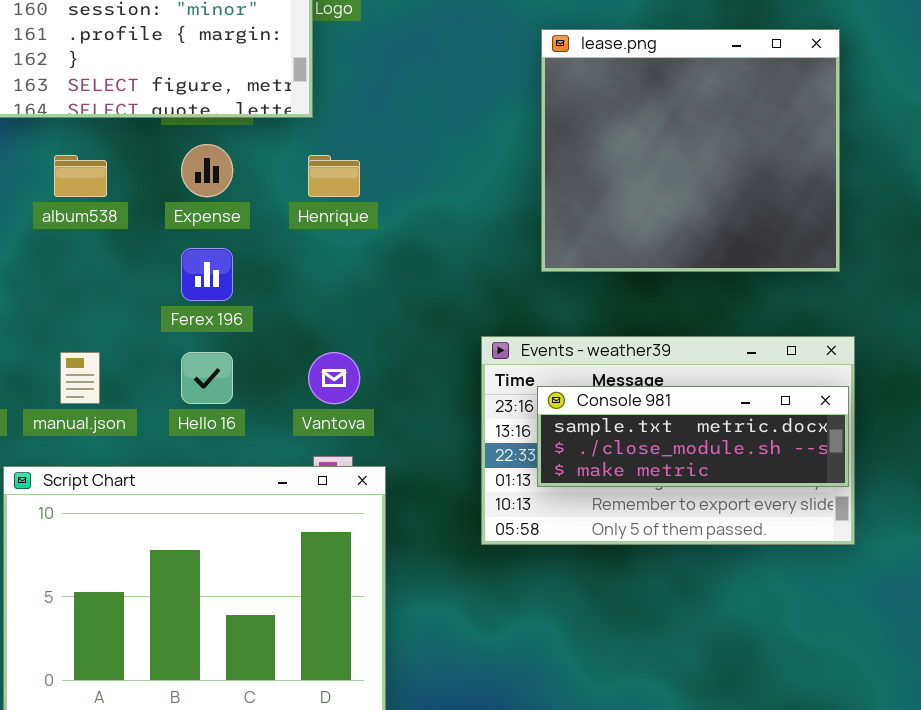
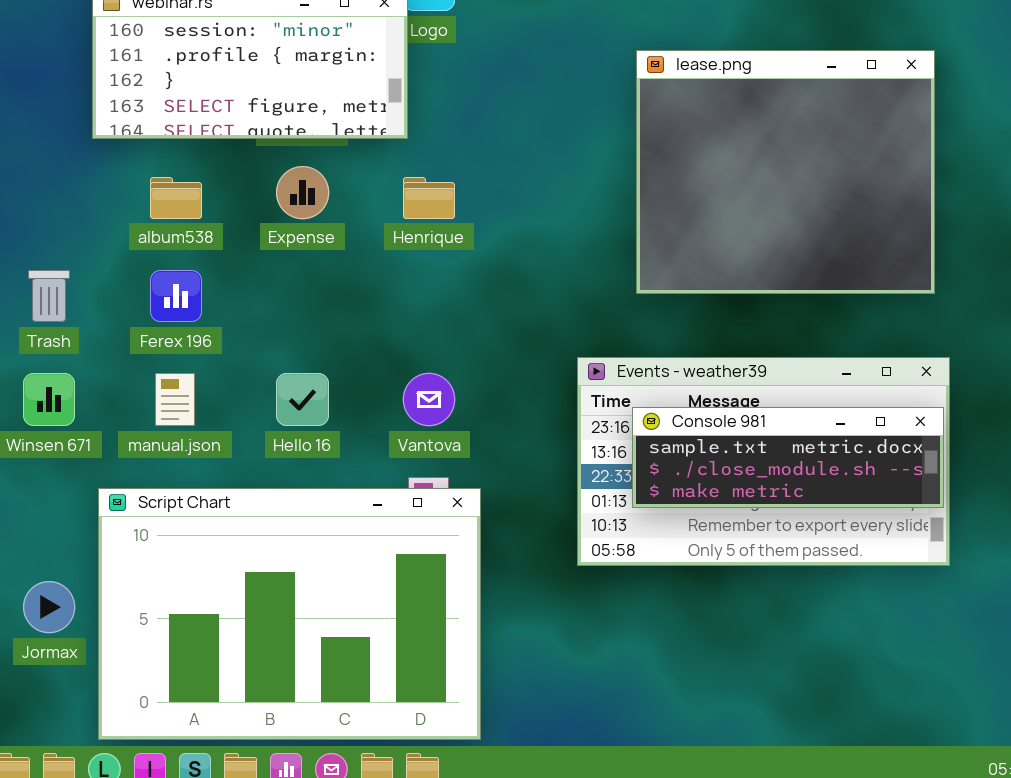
Ferex 196: [181,248,233,301] -> [150,270,202,322], moved

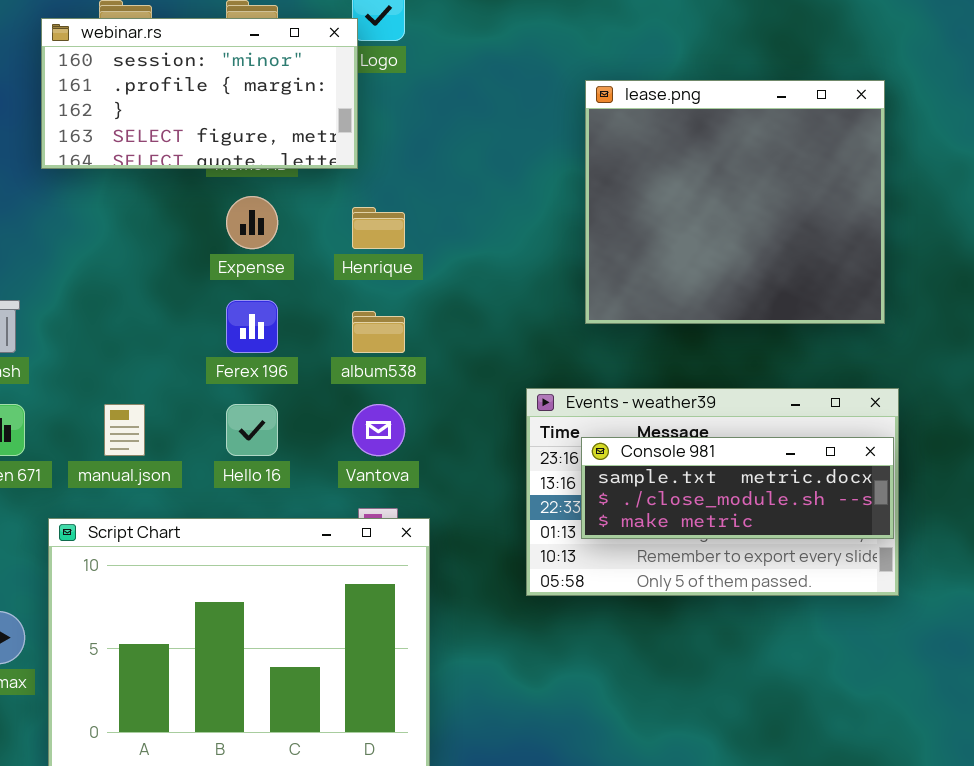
album538: [150,177,202,219] -> [352,311,405,353], moved
Ferex 196: [150,270,202,322] -> [226,300,278,353], moved

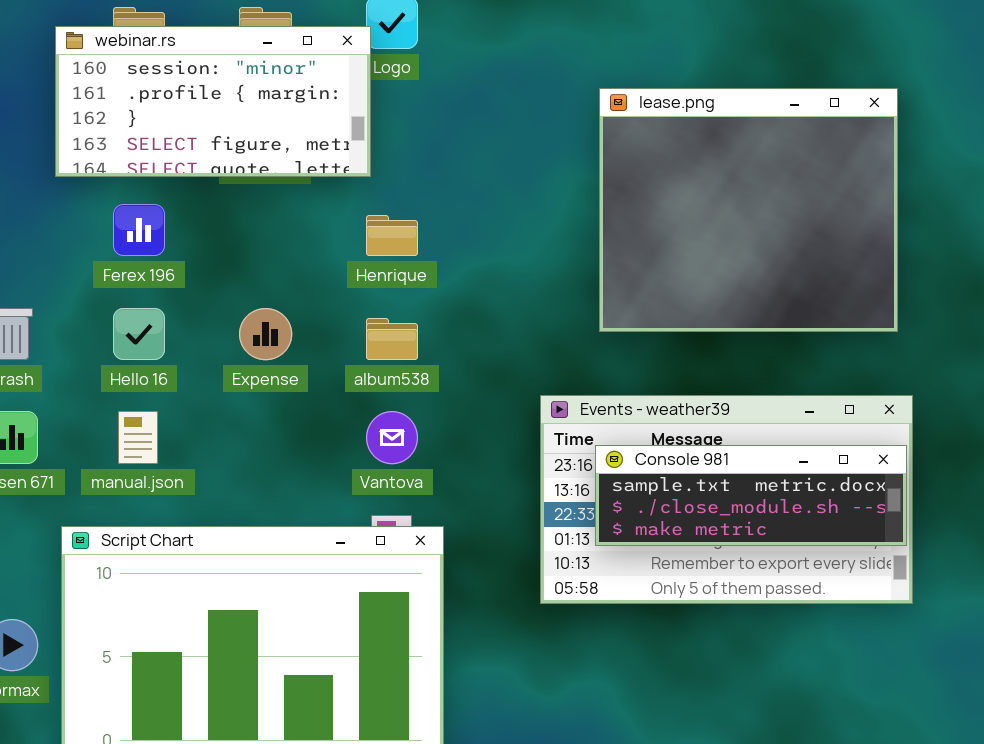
Expense: [226,196,278,249] -> [239,308,292,360], moved
Ferex 196: [226,300,278,353] -> [113,204,165,256], moved
Hello 16: [226,404,278,456] -> [113,308,165,360], moved

